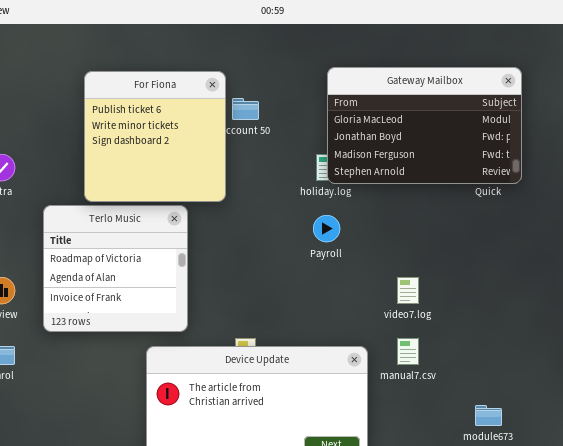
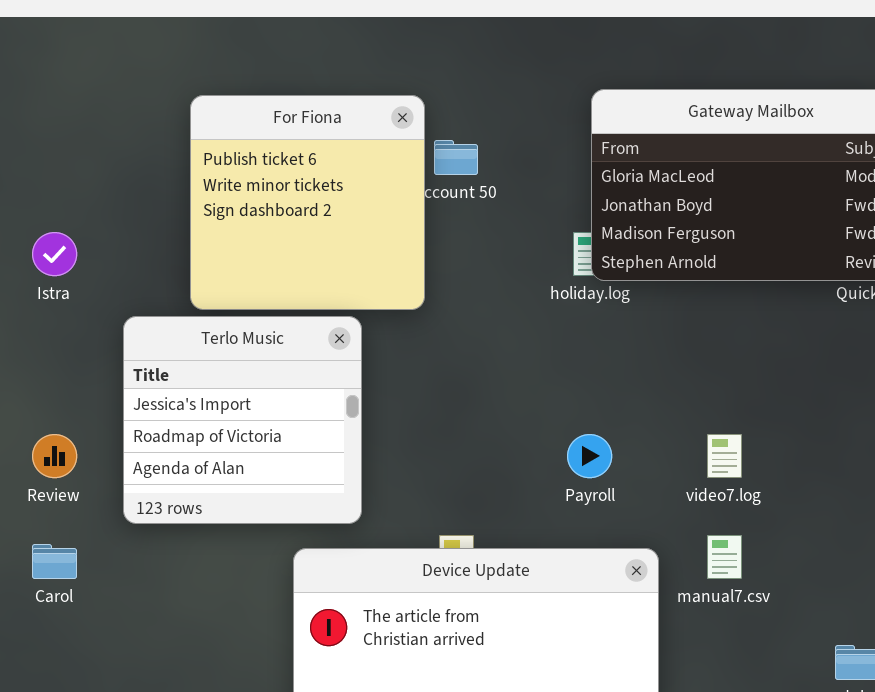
Terlo Music: [43,205,188,332] -> [123,316,362,524], scrolled up 1 row
Payroll: [313,215,340,242] -> [567,434,612,478], moved

